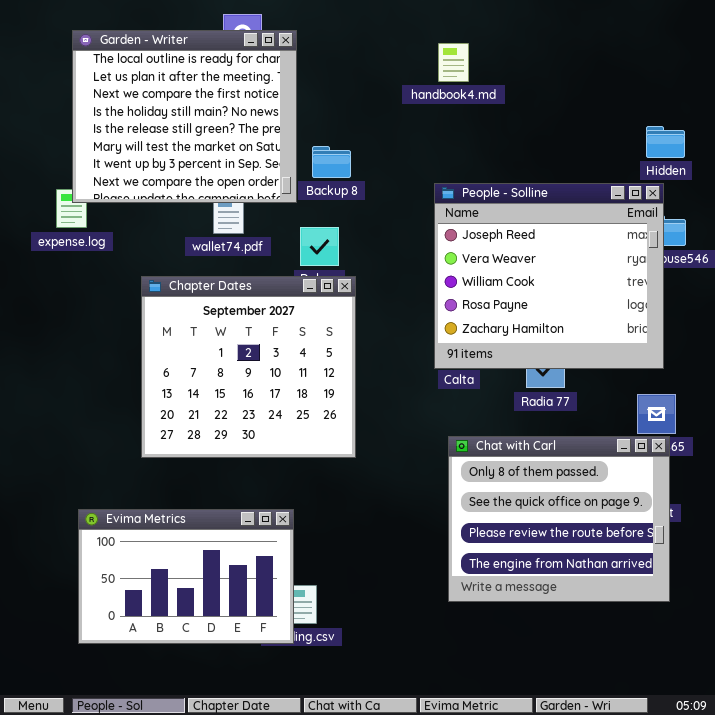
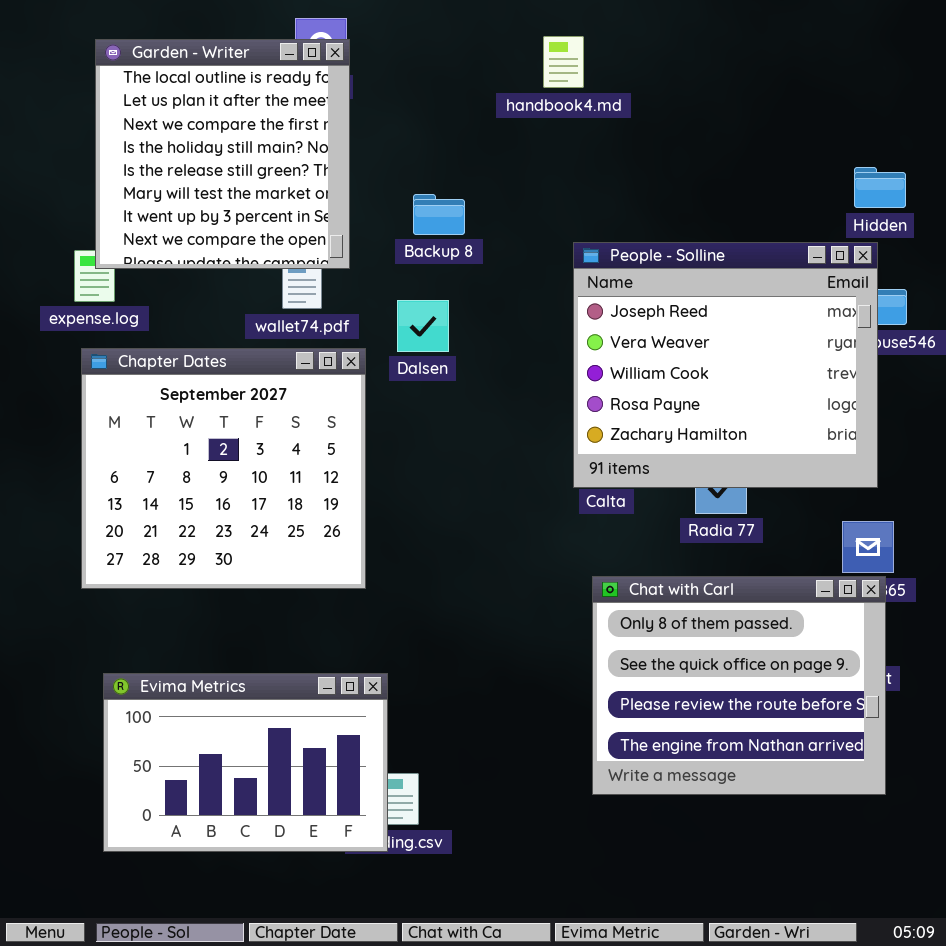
Garden - Writer: [72,30,297,203] -> [95,39,350,269], resized
handbook4.md: [438,43,469,82] -> [543,36,584,88], moved
Chapter Dates: [141,276,356,458] -> [81,348,366,589], moved

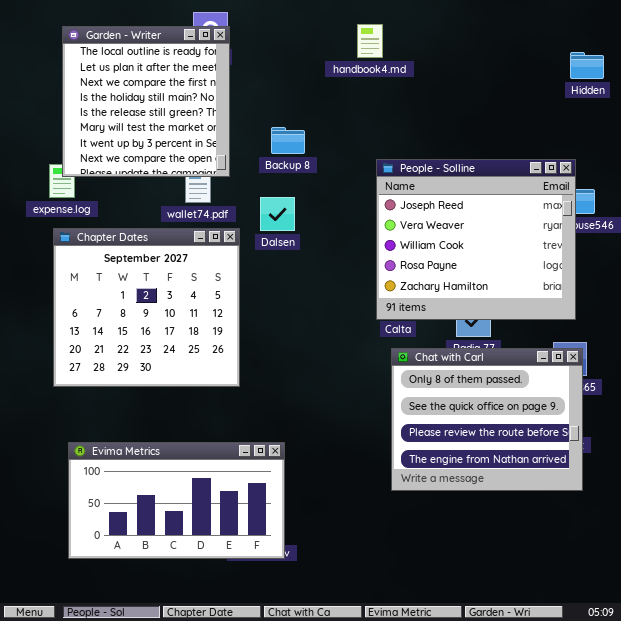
Hidden: [854,167,906,208] -> [570,52,604,79], moved
Chat with Carl: [592,576,886,795] -> [391,348,583,491], moved
Evima Metrics: [103,673,388,852] -> [68,442,285,559], resized

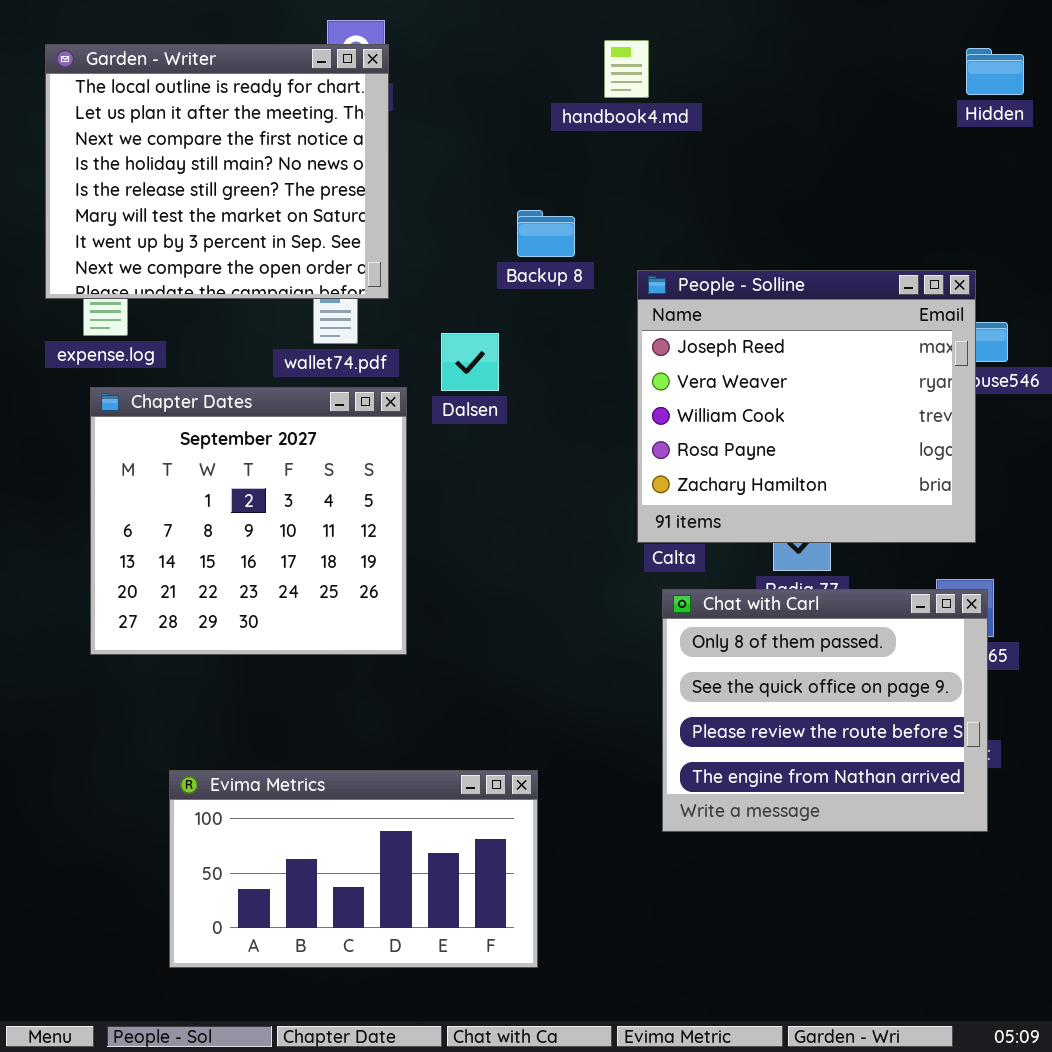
Garden - Writer: [62,26,230,177] -> [45,44,389,299], resized
Hidden: [570,52,604,79] -> [966,48,1024,95], moved
Backup 8: [271,127,305,154] -> [517,210,575,257], moved
Evima Metrics: [68,442,285,559] -> [169,770,538,968], moved

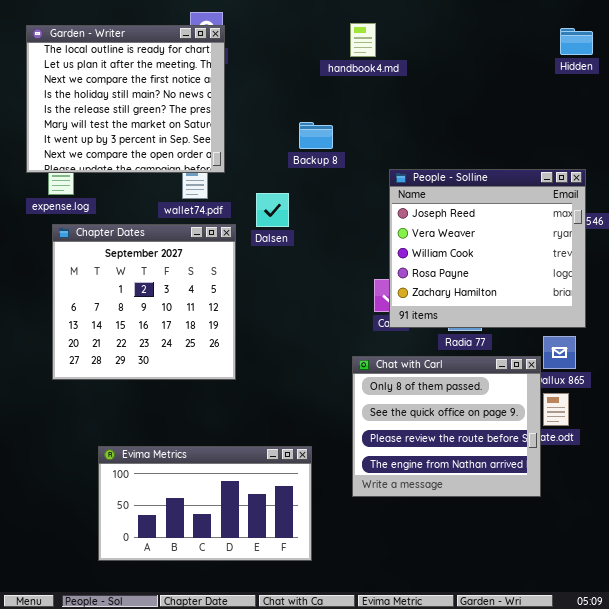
People - Solline: [637,270,976,543] -> [389,169,586,328], moved
Chat with Carl: [662,589,988,832] -> [352,356,541,497], moved

